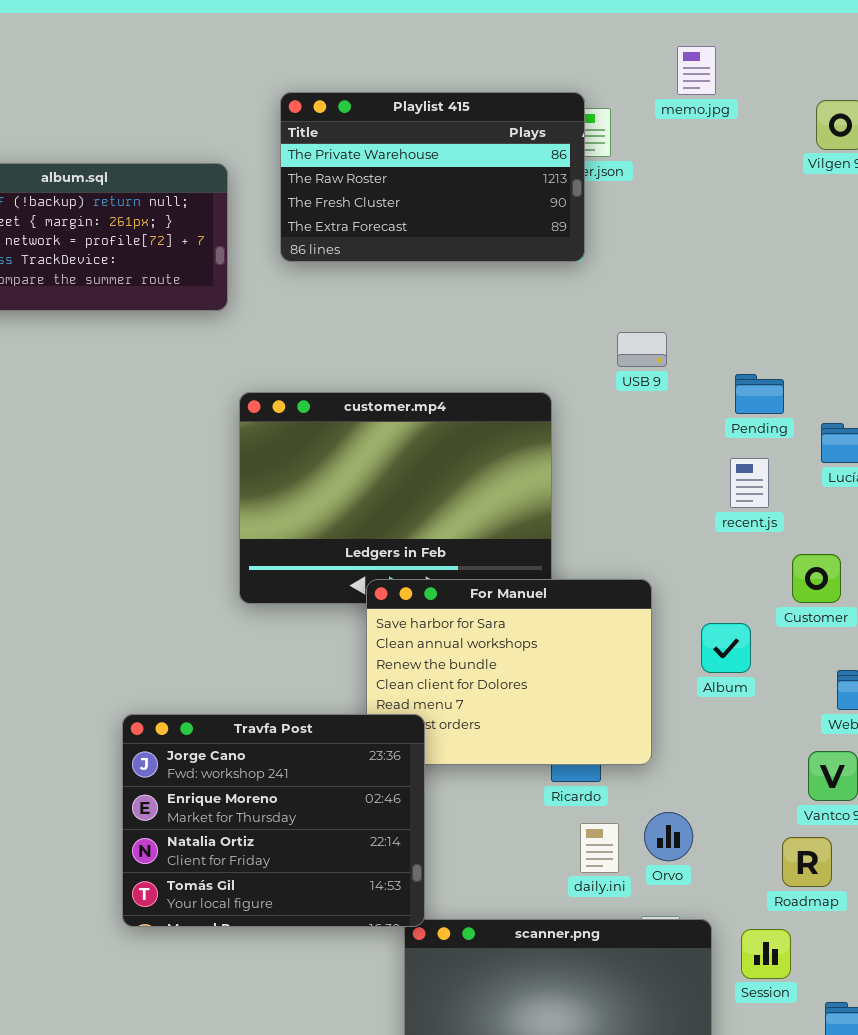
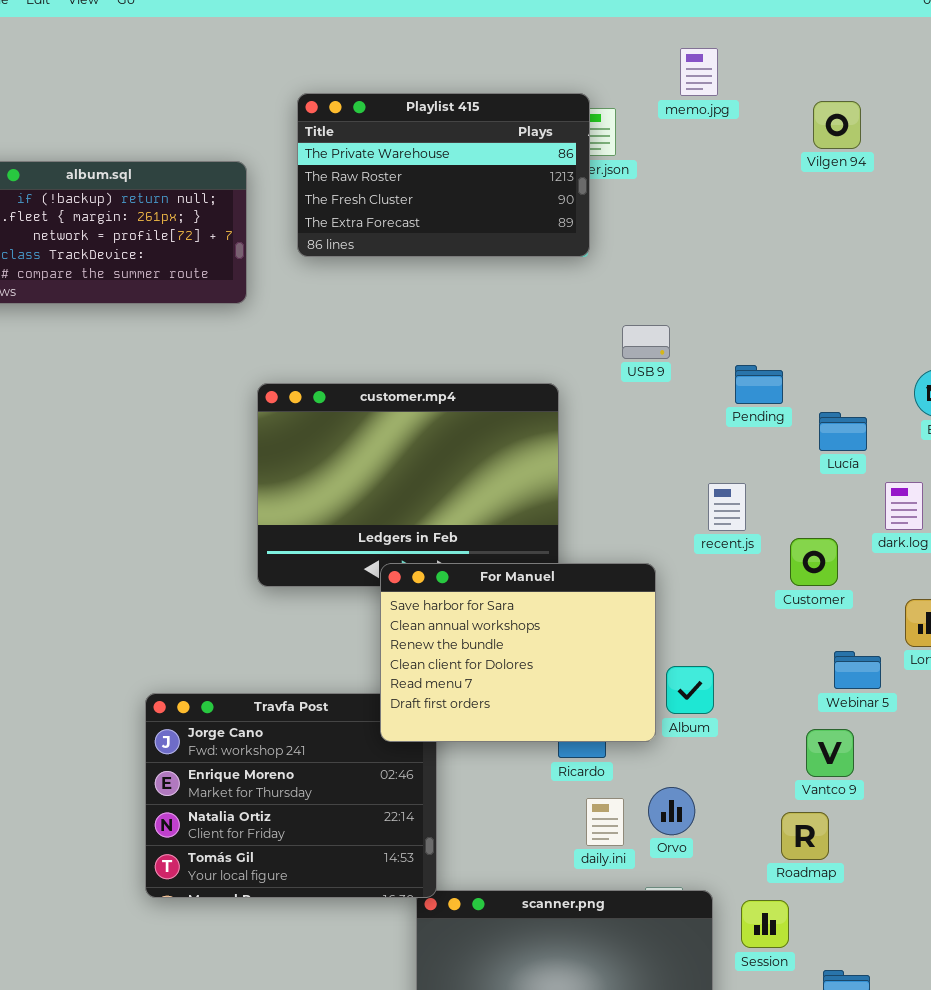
recent.js: [730,458,769,508] -> [708,483,746,531], moved
For Manuel: [366,579,652,765] -> [380,563,656,742], raised
Album: [701,623,751,673] -> [666,666,714,714], moved

